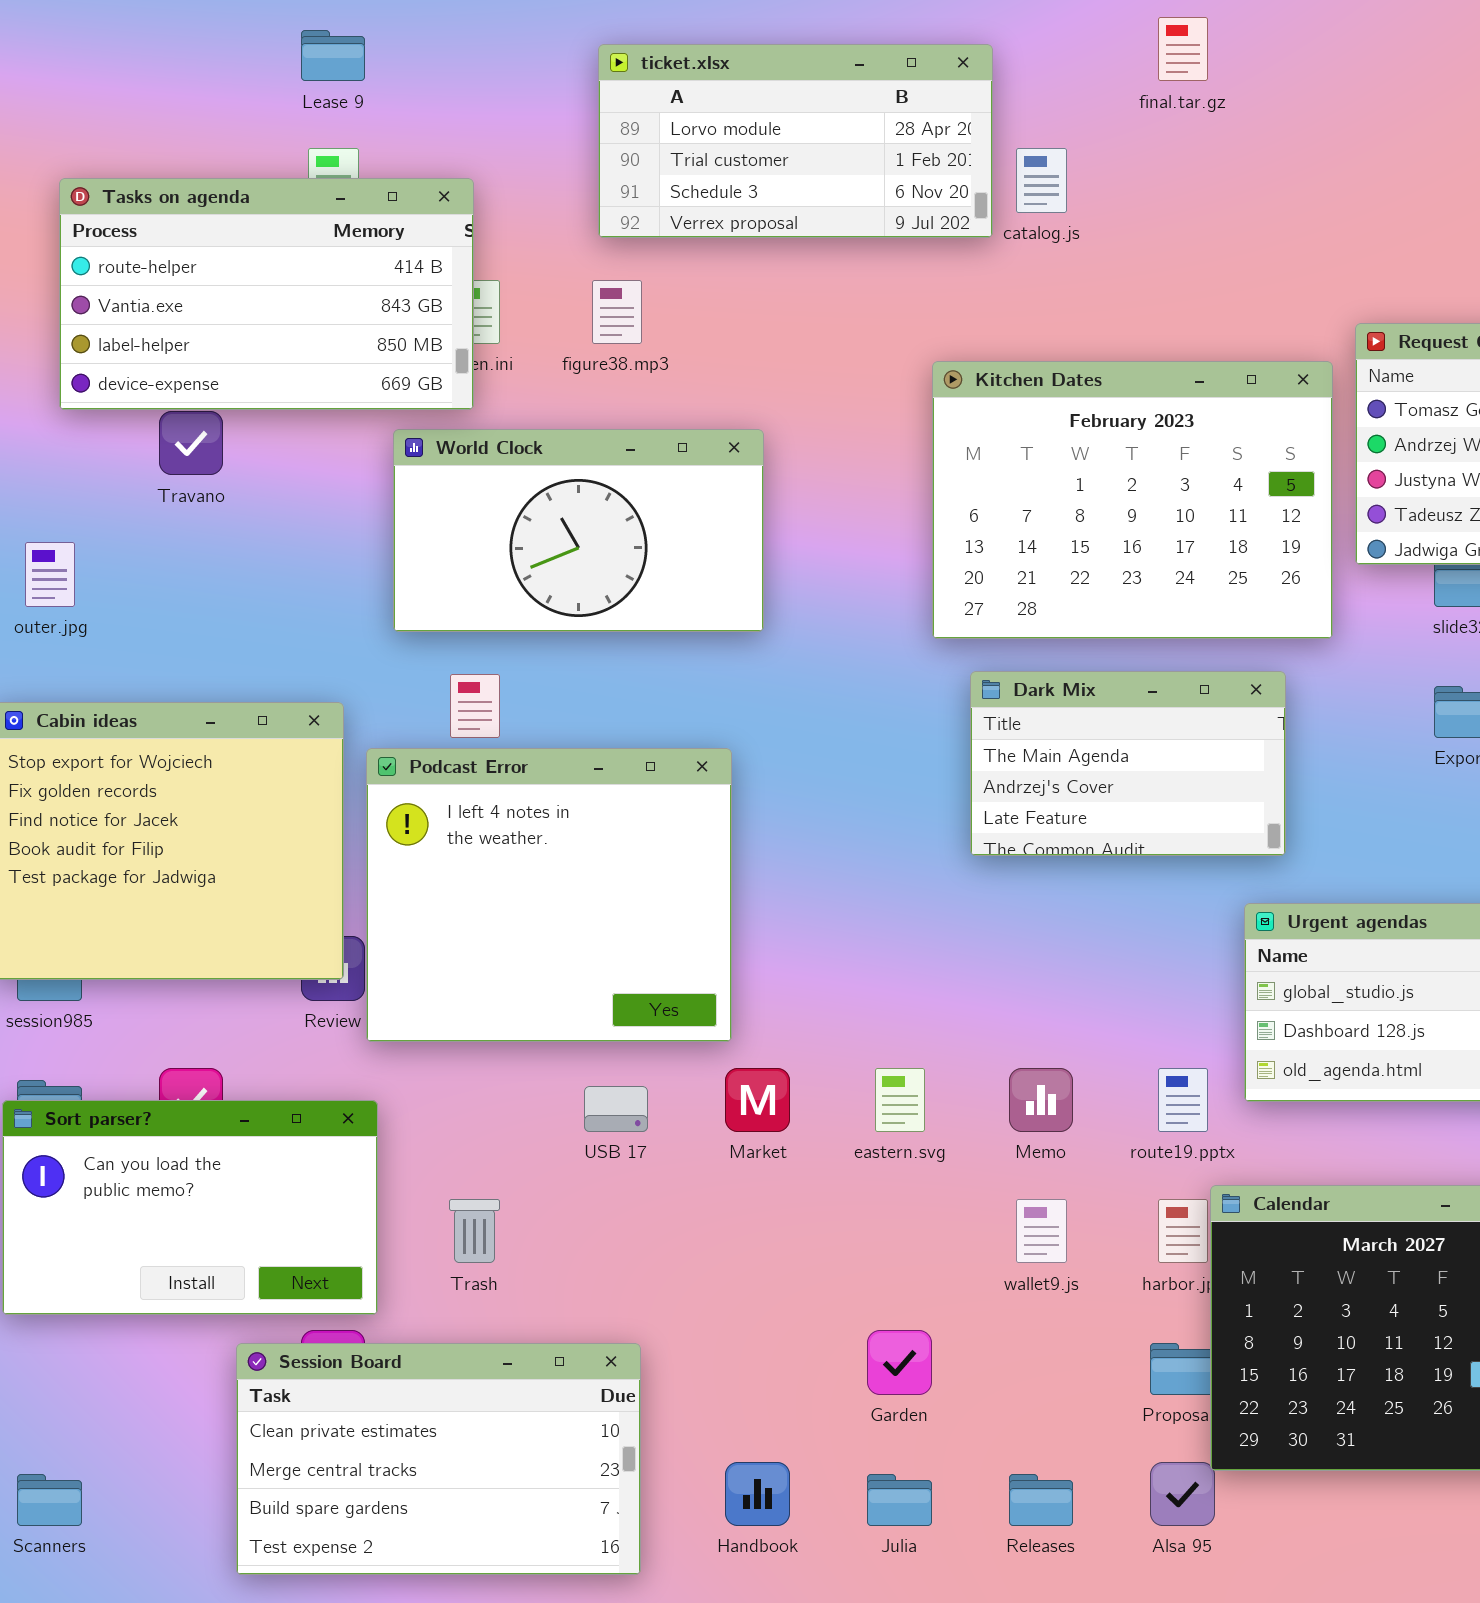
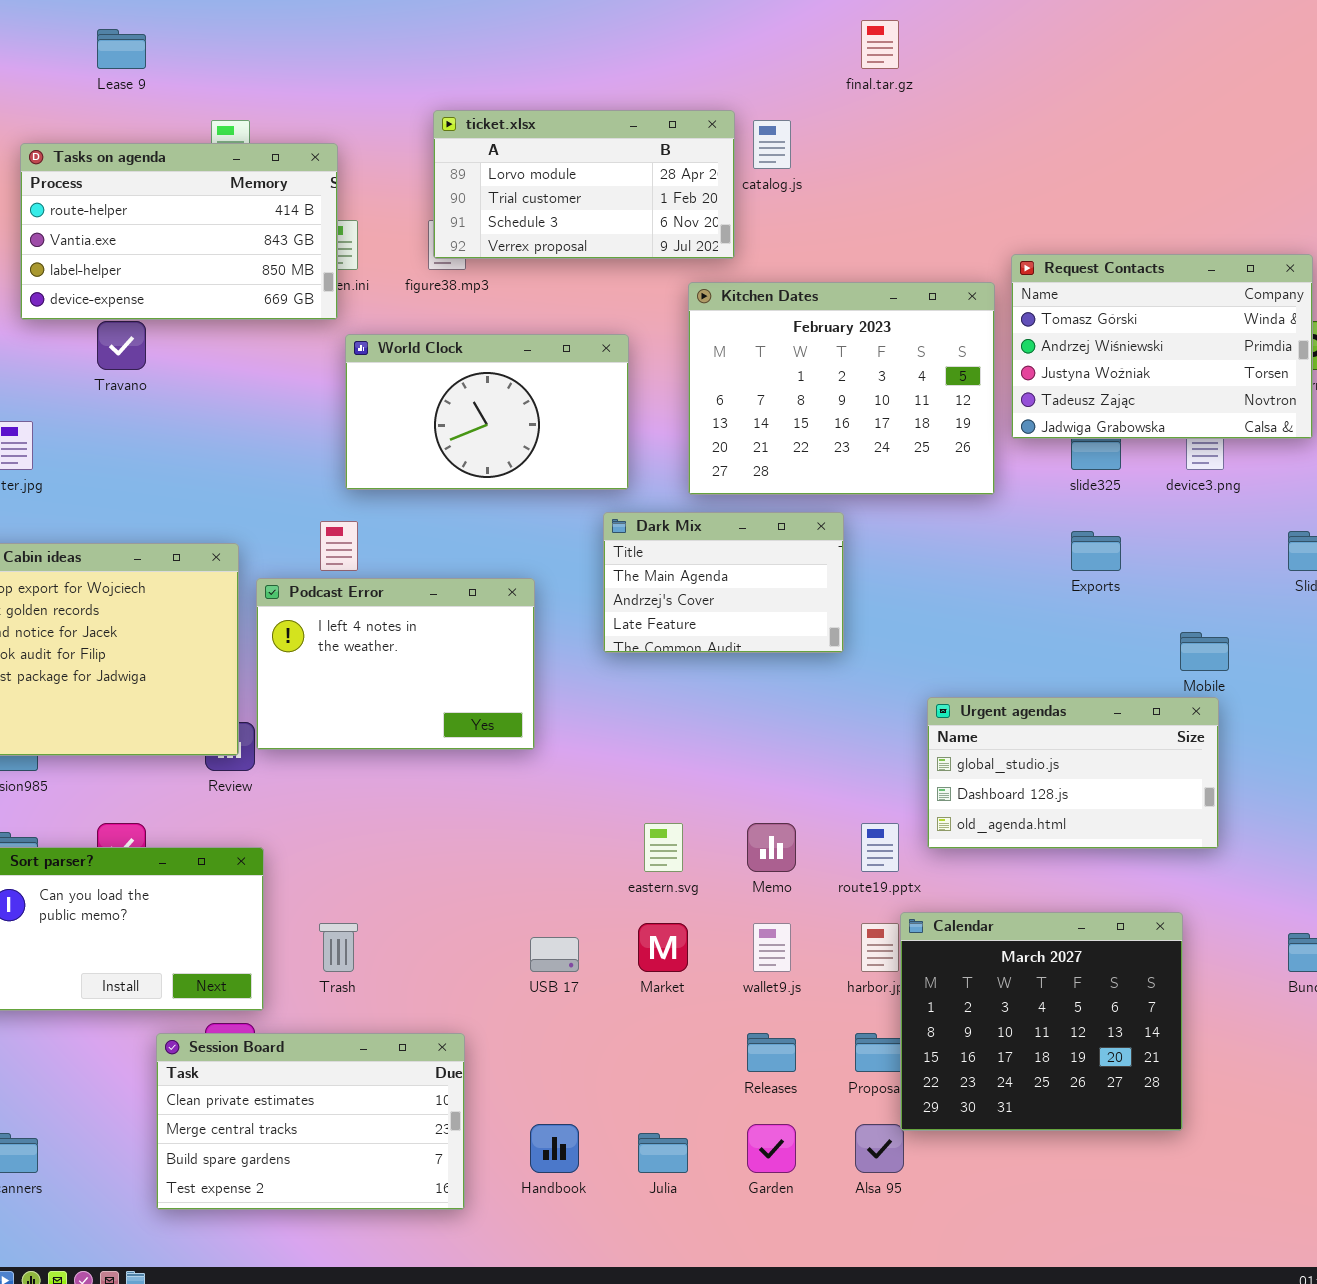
Lease 9: [301,30,365,81] -> [97,29,146,69], moved
ticket.xlsx: [598,44,993,238] -> [433,110,735,259], moved
World Clock: [393,429,764,632] -> [345,334,629,490], moved
Dark Mix: [970,671,1286,856] -> [603,512,844,653], moved
Podcast Error: [366,748,732,1042] -> [256,578,535,750], resized
Market: [725,1068,790,1132] -> [638,923,688,972], moved
USB 17: [584,1086,648,1132] -> [530,937,579,972], moved
Garden: [867,1330,932,1395] -> [747,1124,796,1173], moved
Releases: [1009,1474,1073,1526] -> [747,1033,796,1072], moved

